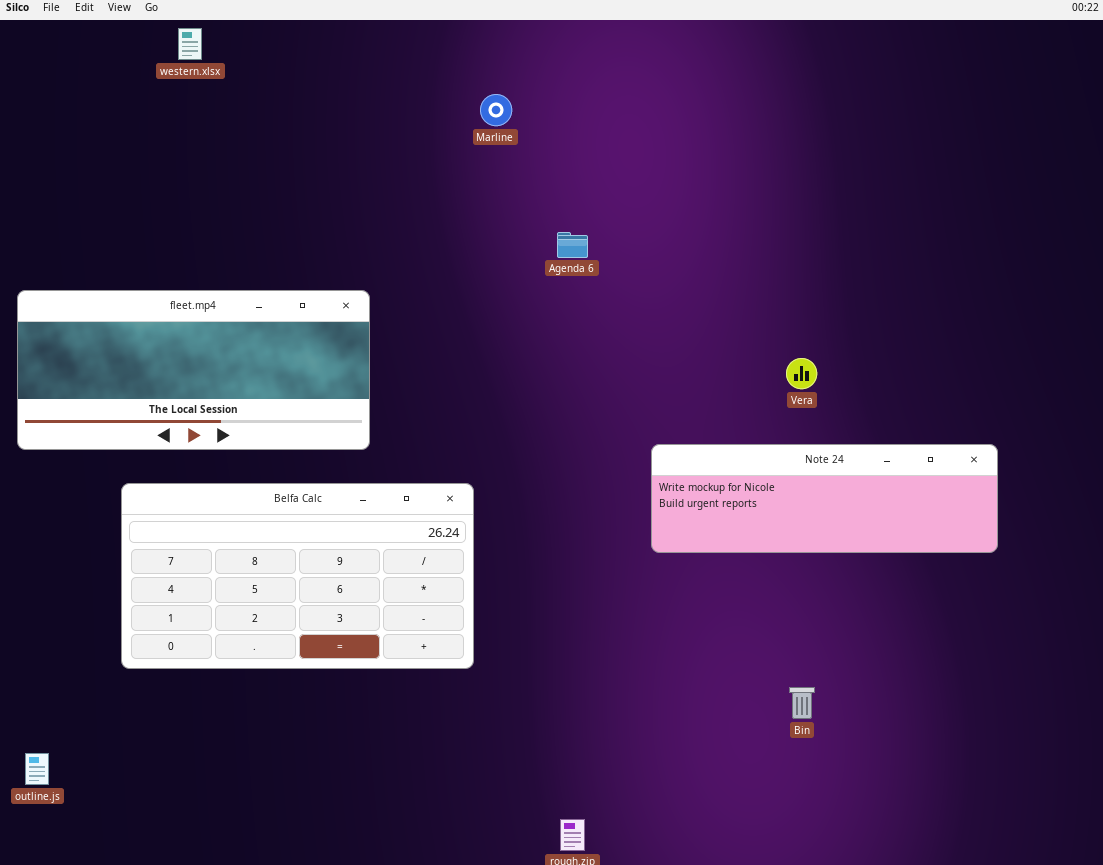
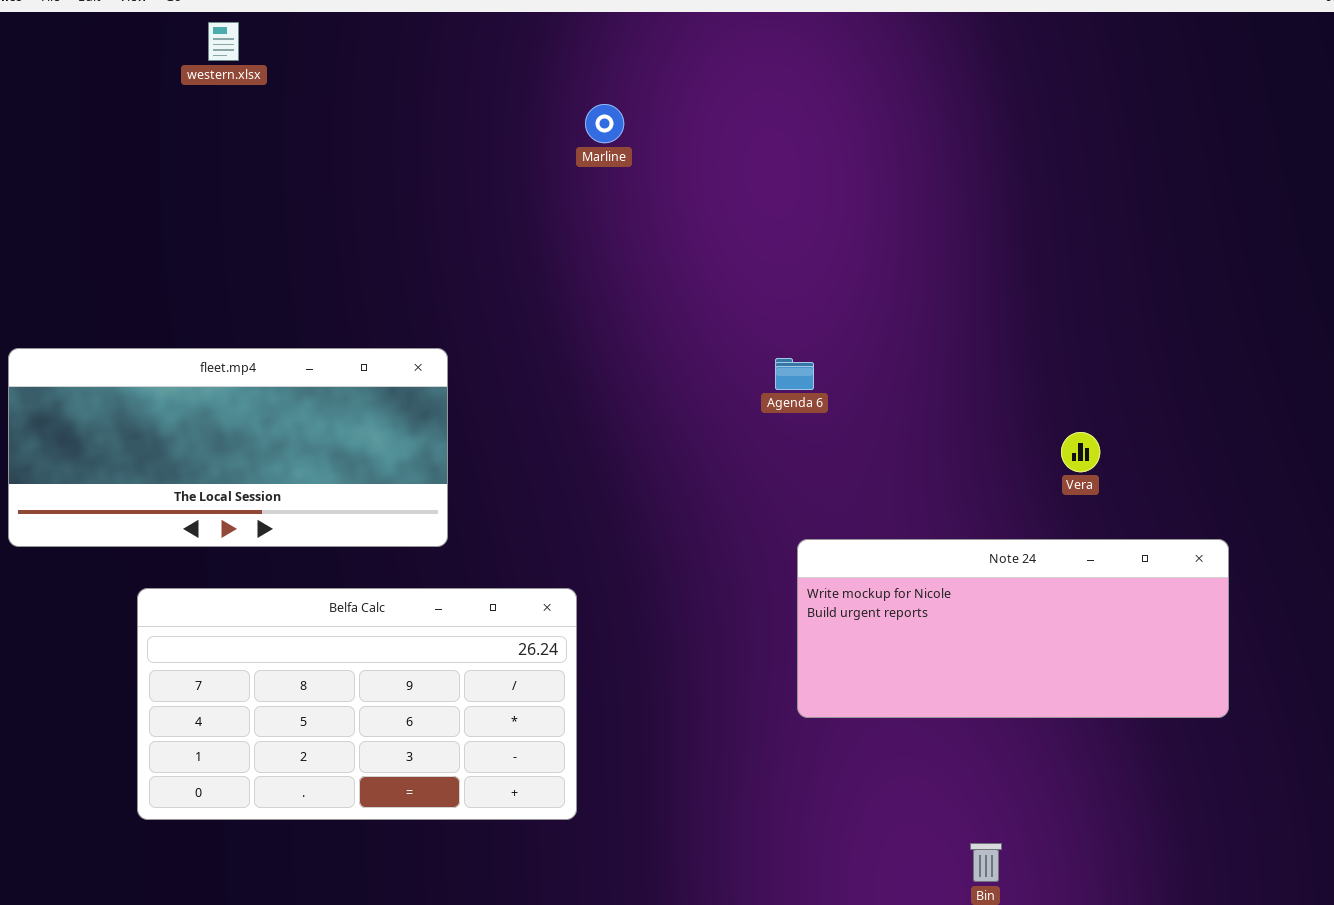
Agenda 6: [557,232,588,258] -> [775,358,814,390], moved
Vera: [786,358,817,389] -> [1061,432,1100,472], moved
Note 24: [651,444,998,553] -> [797,539,1229,718], resized

